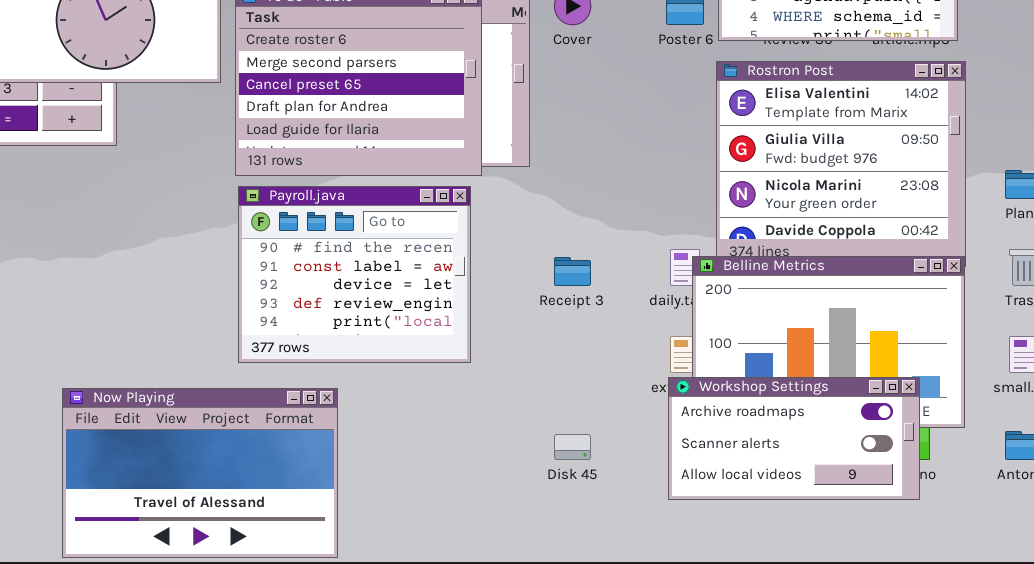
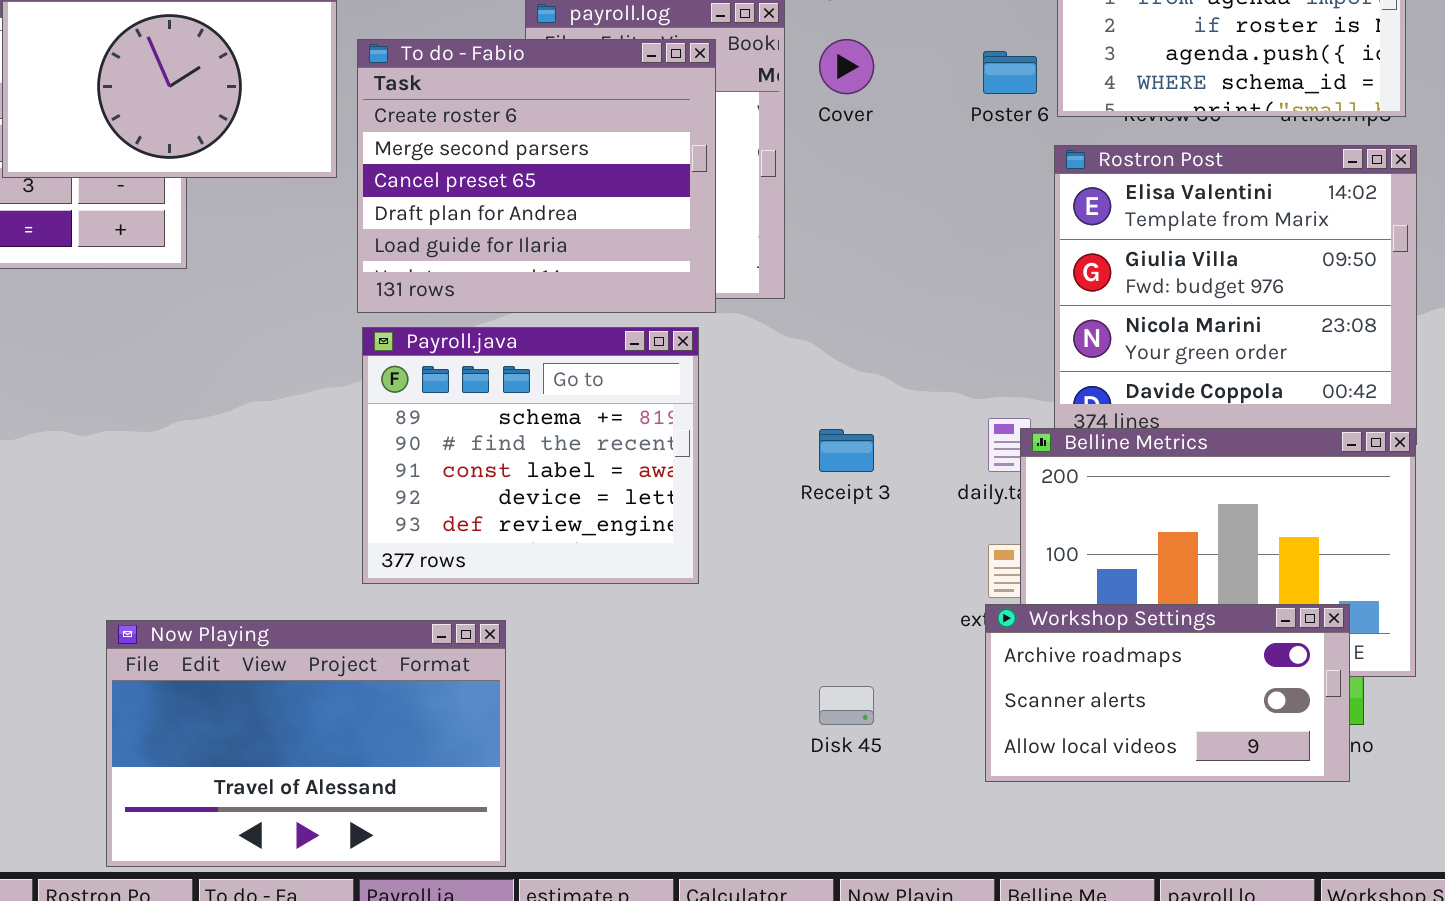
Payroll.java: [238,186,471,363] -> [362,327,699,584], scrolled up 1 row

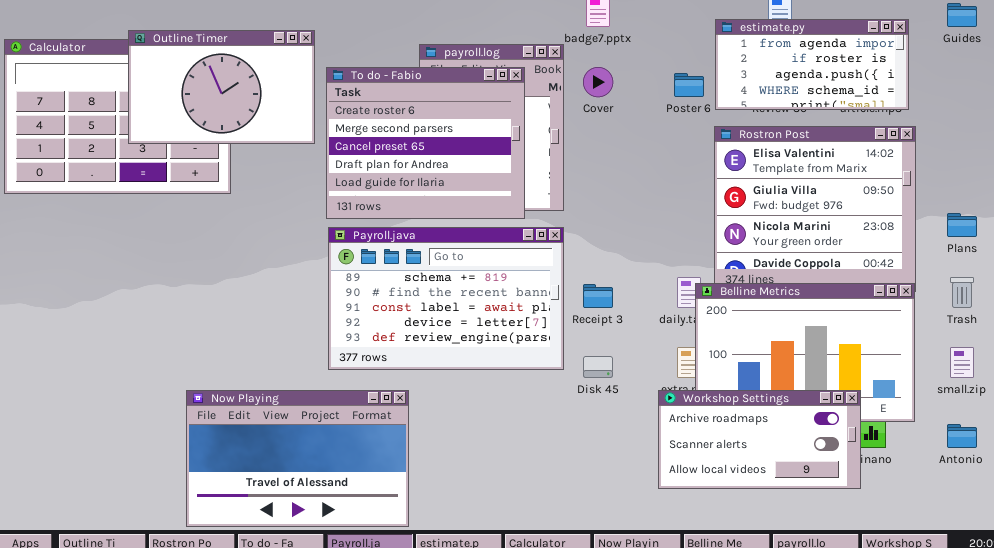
Payroll.java: [362,327,699,584] -> [328,227,564,370], resized
Workshop Settings: [985,604,1350,782] -> [658,390,861,489], moved
Disk 45: [819,686,874,725] -> [583,356,613,378], moved

